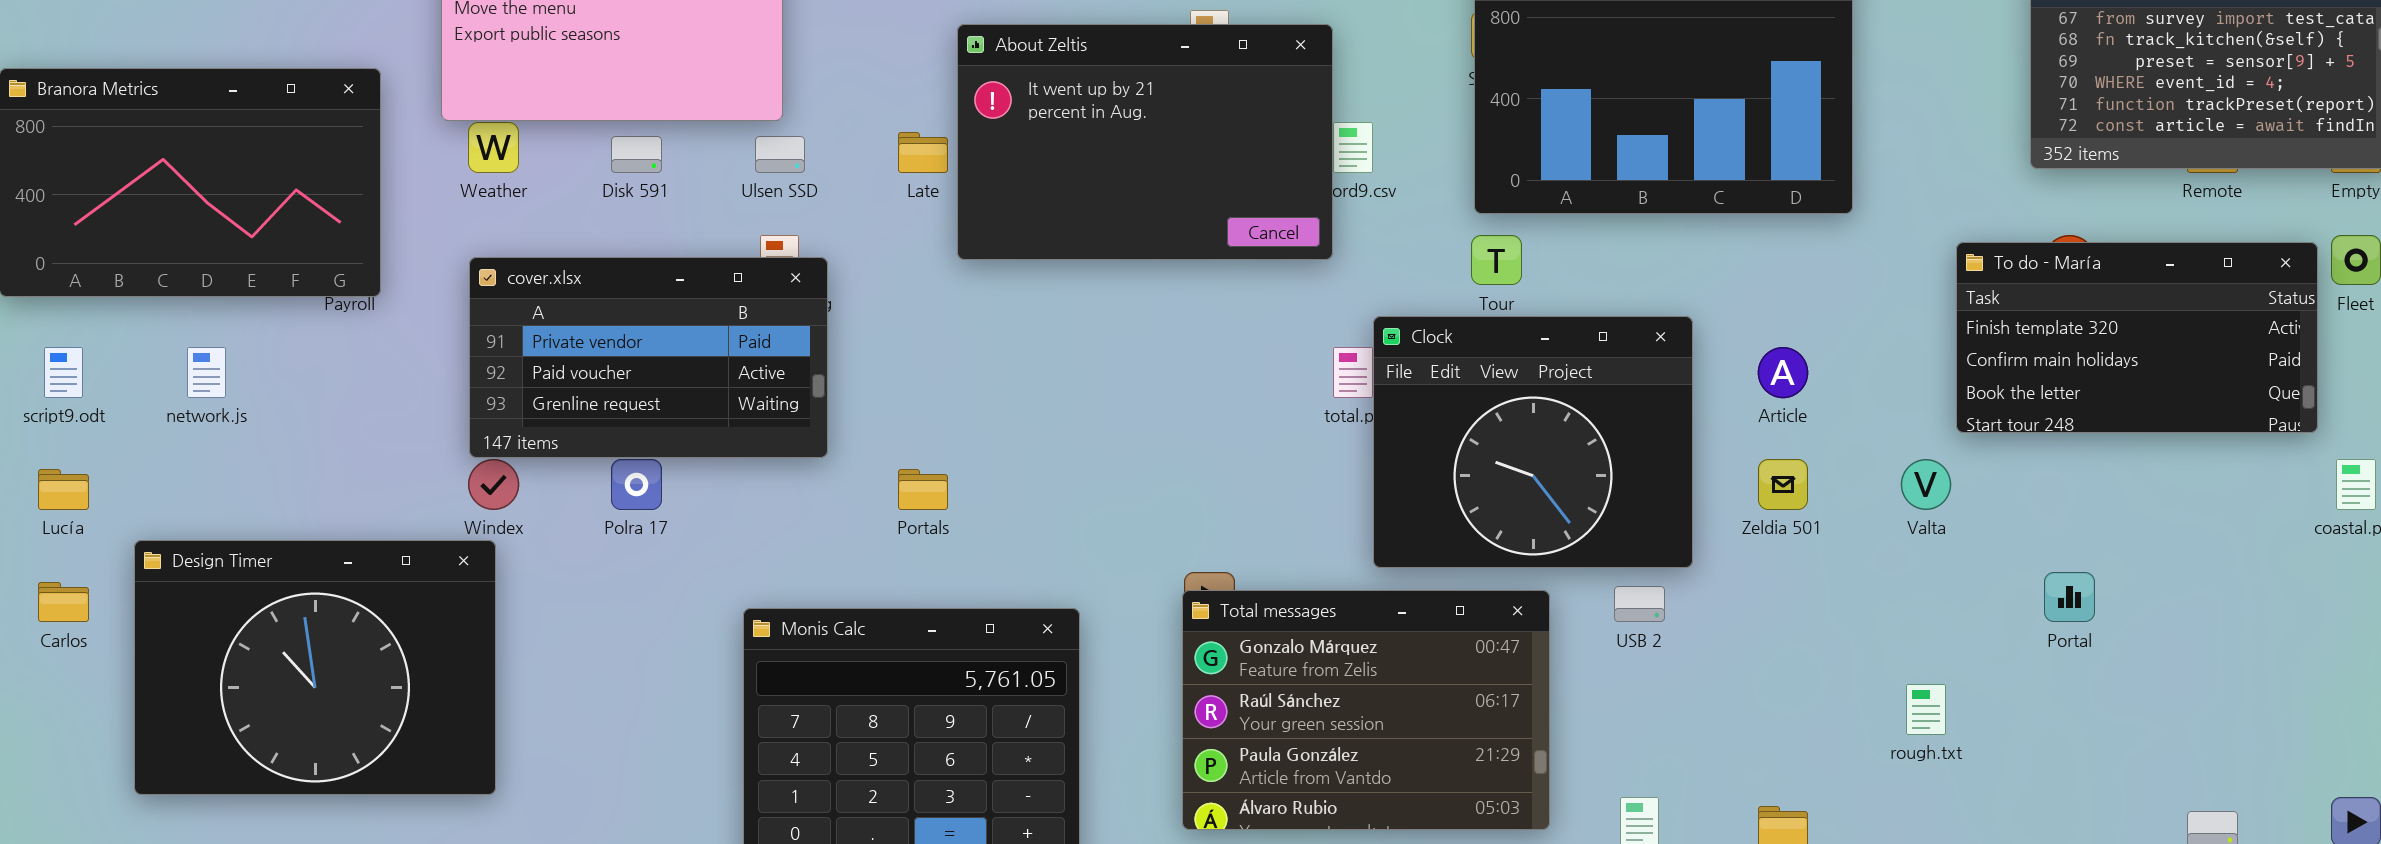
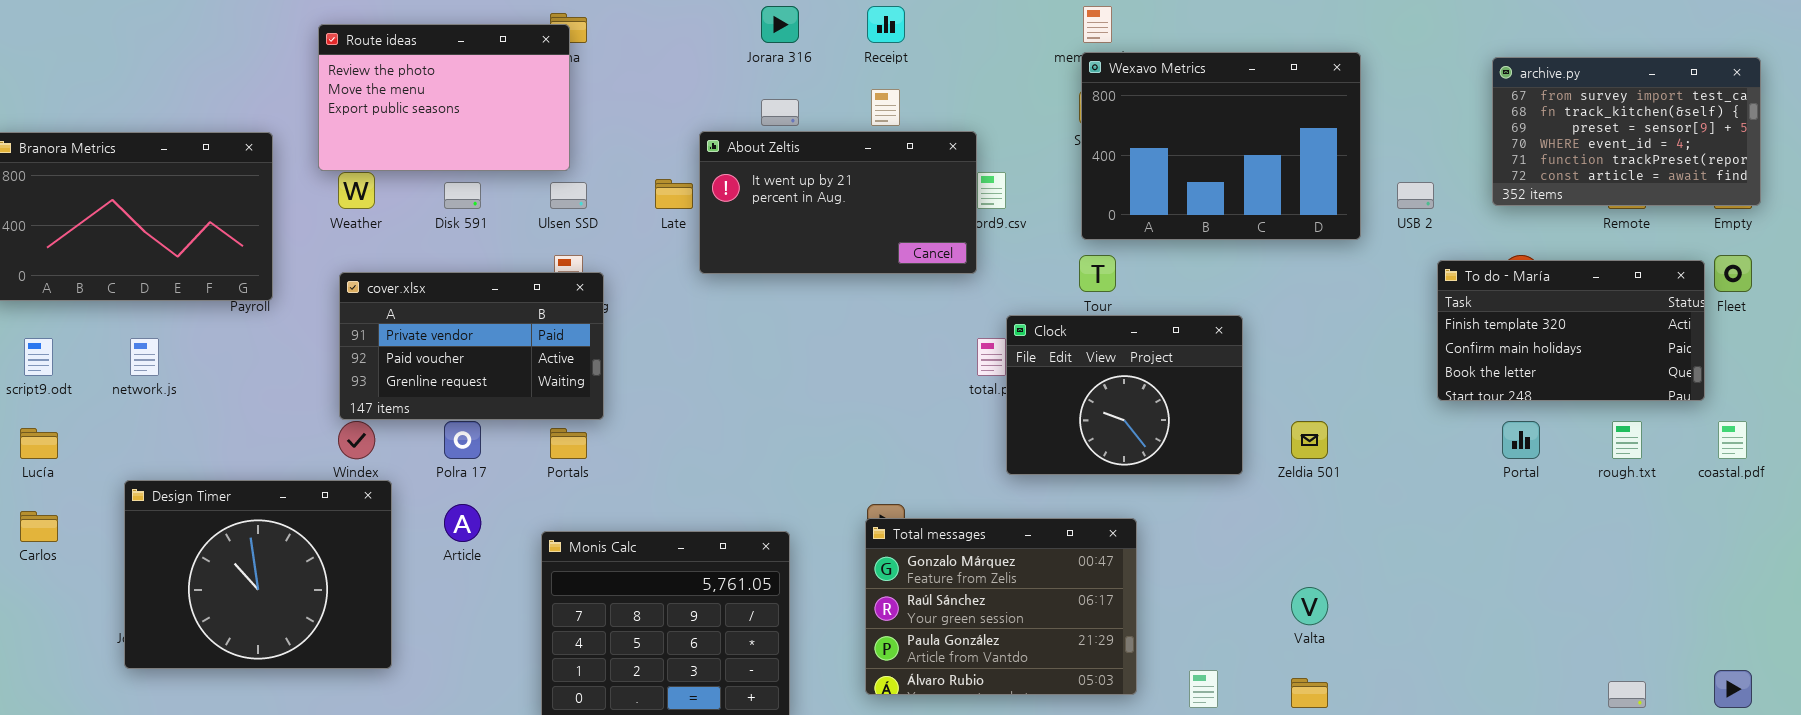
About Zeltis: [957,24,1333,260] -> [699,131,977,274], resized
Clock: [1373,316,1693,568] -> [1006,315,1243,475], resized
Article: [1758,347,1808,398] -> [444,504,481,542], moved
Valta: [1901,459,1951,510] -> [1291,587,1328,625], moved
Portals: [898,469,948,510] -> [550,428,587,459], moved
Design Timer: [134,540,496,795] -> [124,480,392,669], moved
Portal: [2044,572,2095,622] -> [1502,421,1540,459], moved
USB 2: [1614,586,1665,622] -> [1397,182,1434,209], moved
rough.txt: [1906,684,1946,735] -> [1612,421,1642,459], moved

